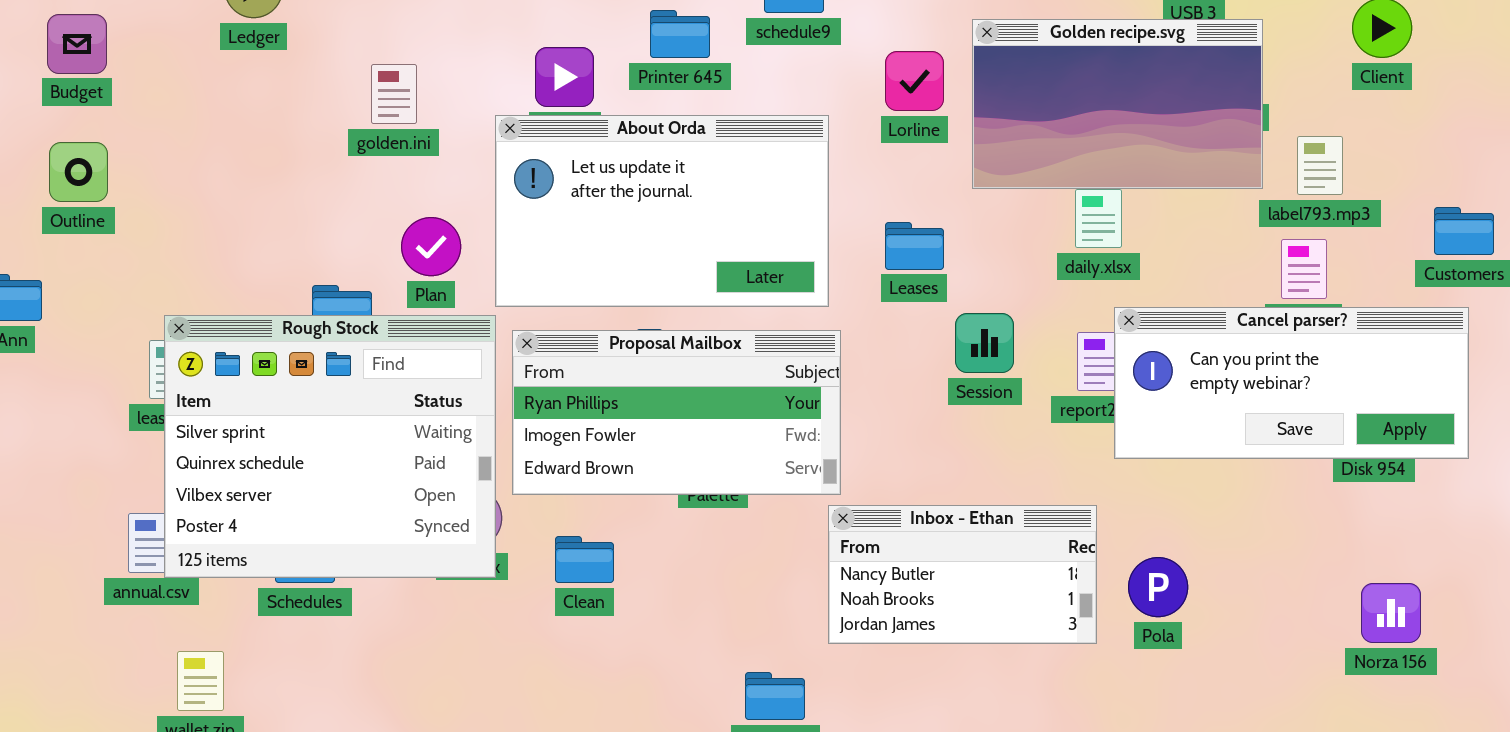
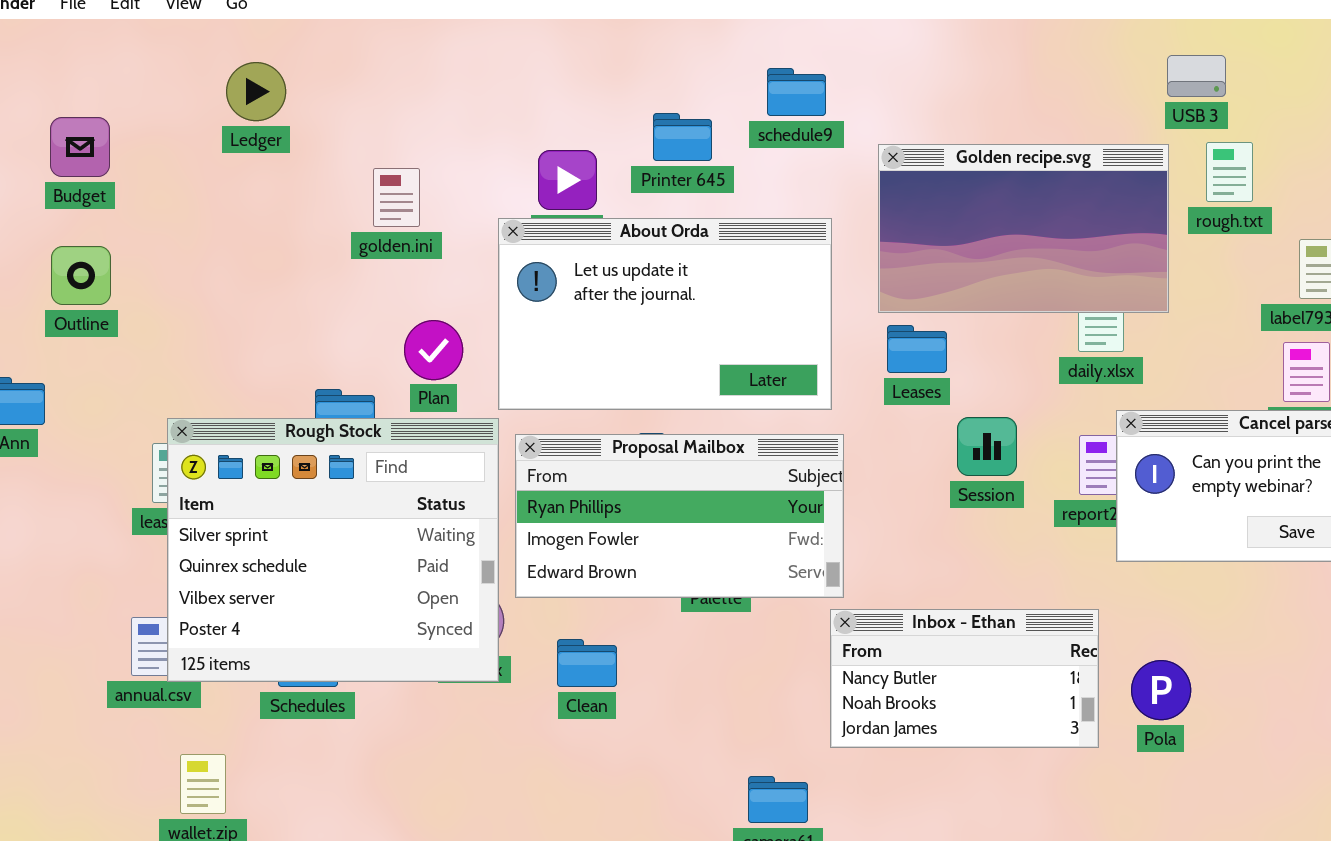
Golden recipe.svg: [972,19,1263,189] -> [878,144,1169,313], moved

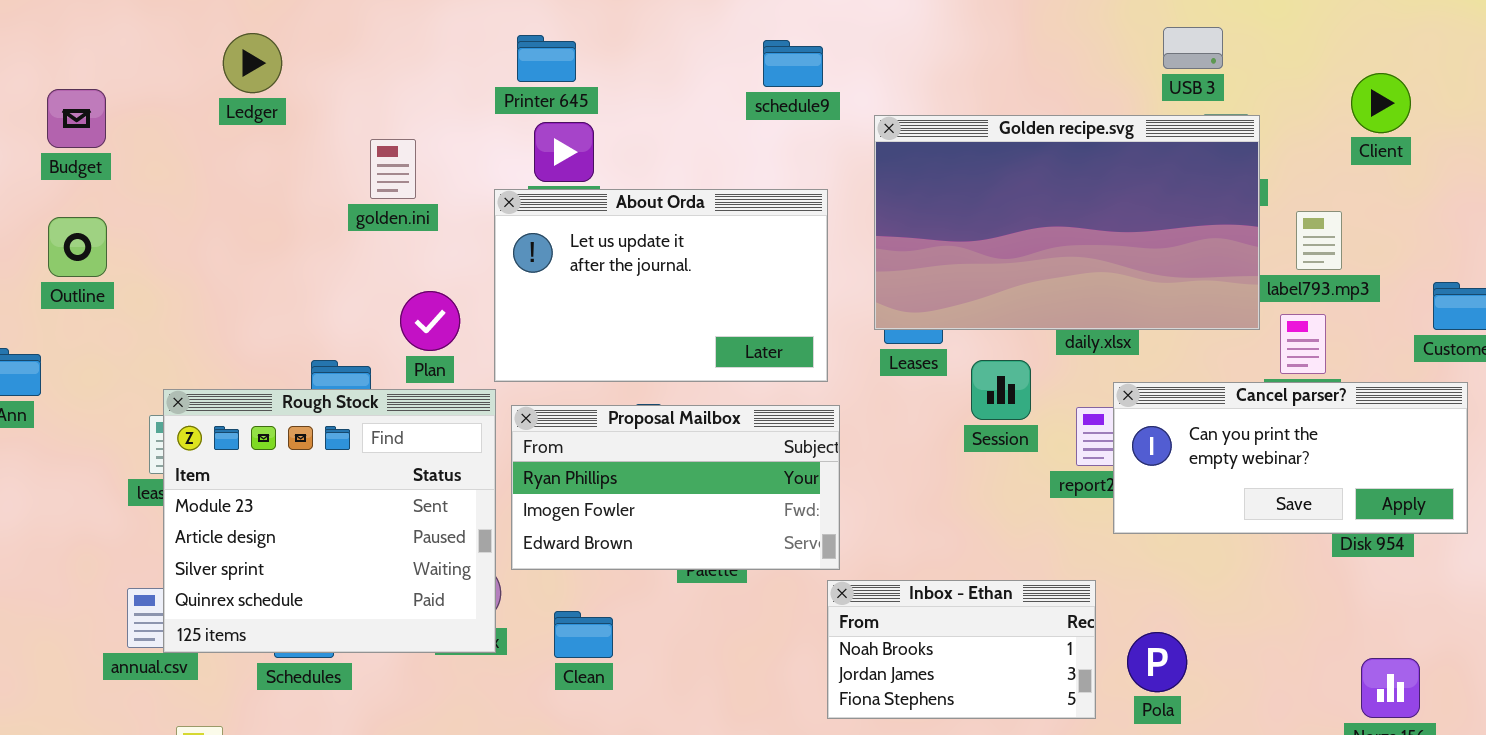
Printer 645: [653,113,712,161] -> [517,35,576,82], moved
Golden recipe.svg: [878,144,1169,313] -> [874,115,1260,330], resized
Session: [957,417,1017,476] -> [971,360,1031,420], moved
Rough Stock: [167,418,499,682] -> [163,389,496,653], scrolled up 2 rows
Inbox - Ethan: [830,609,1099,748] -> [827,580,1096,719], scrolled down 1 row

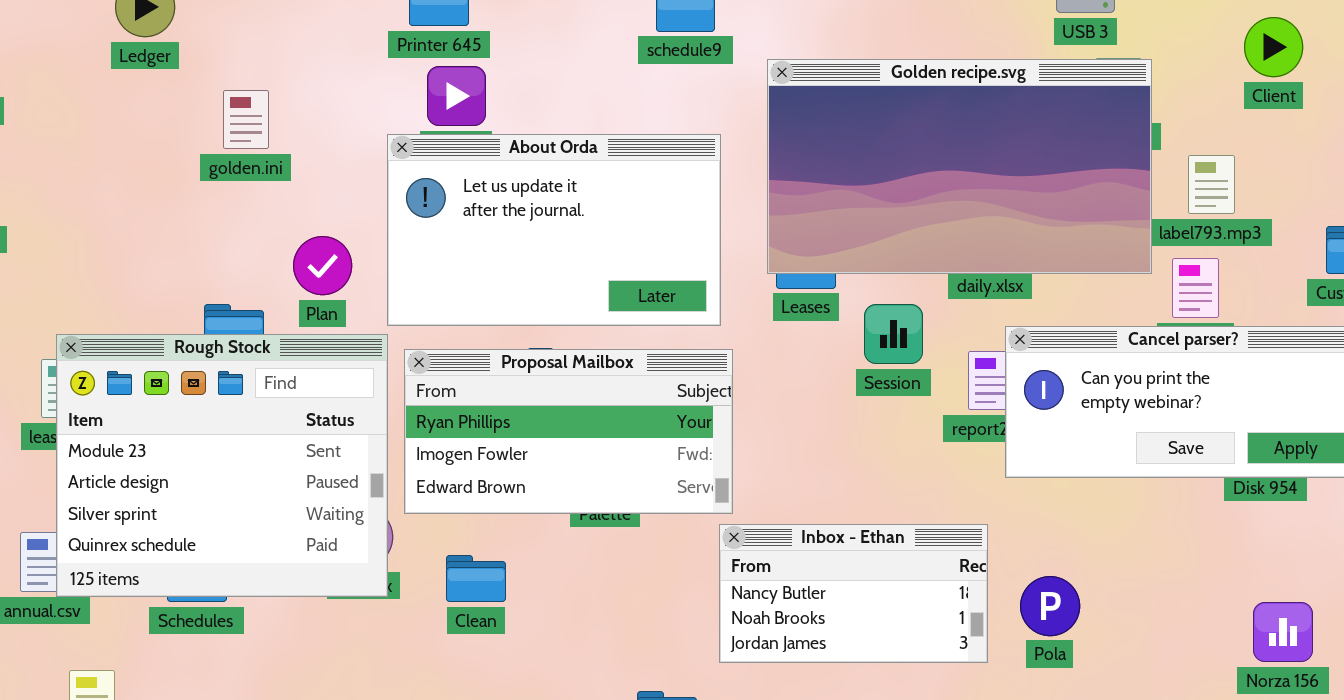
golden.ini: [370,139,416,199] -> [223,90,269,149], moved
Inbox - Ethan: [827,580,1096,719] -> [719,524,988,663], scrolled up 1 row

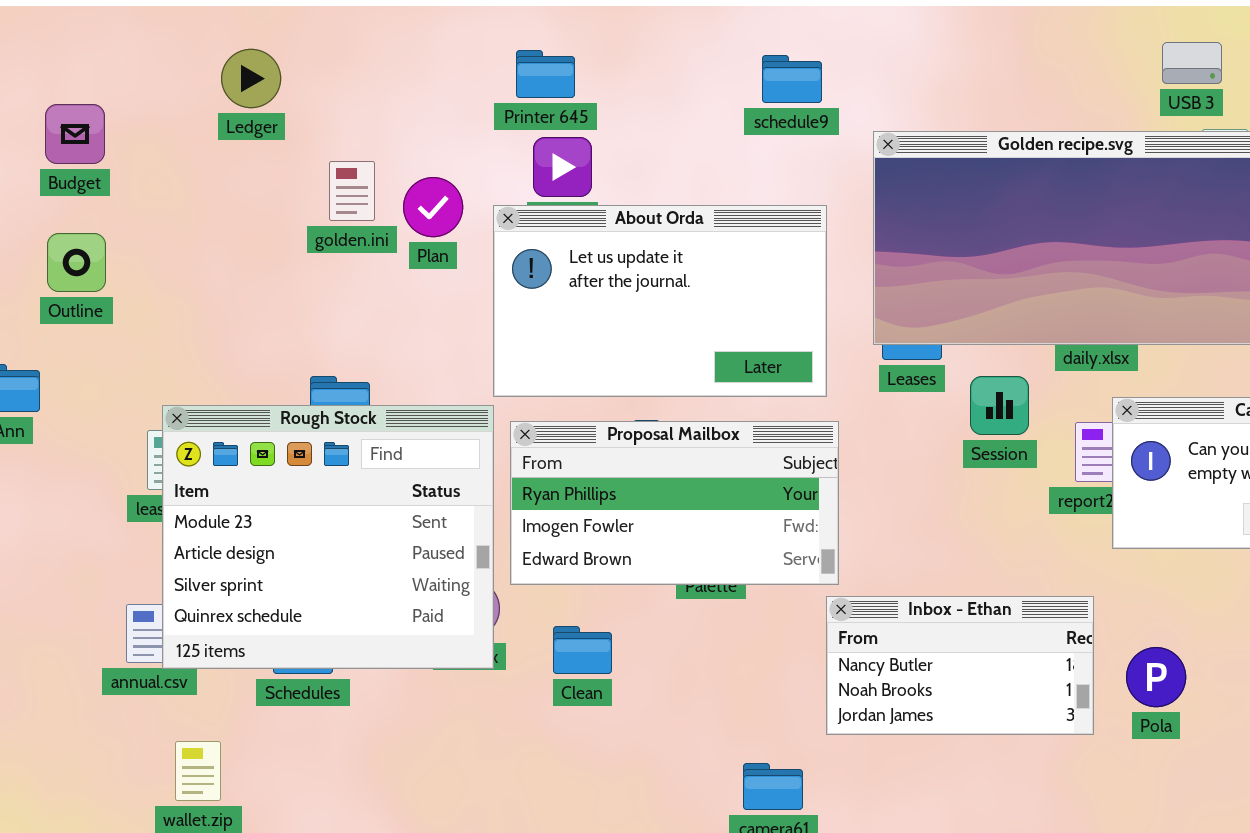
Plan: [293,236,352,295] -> [403,177,463,237], moved

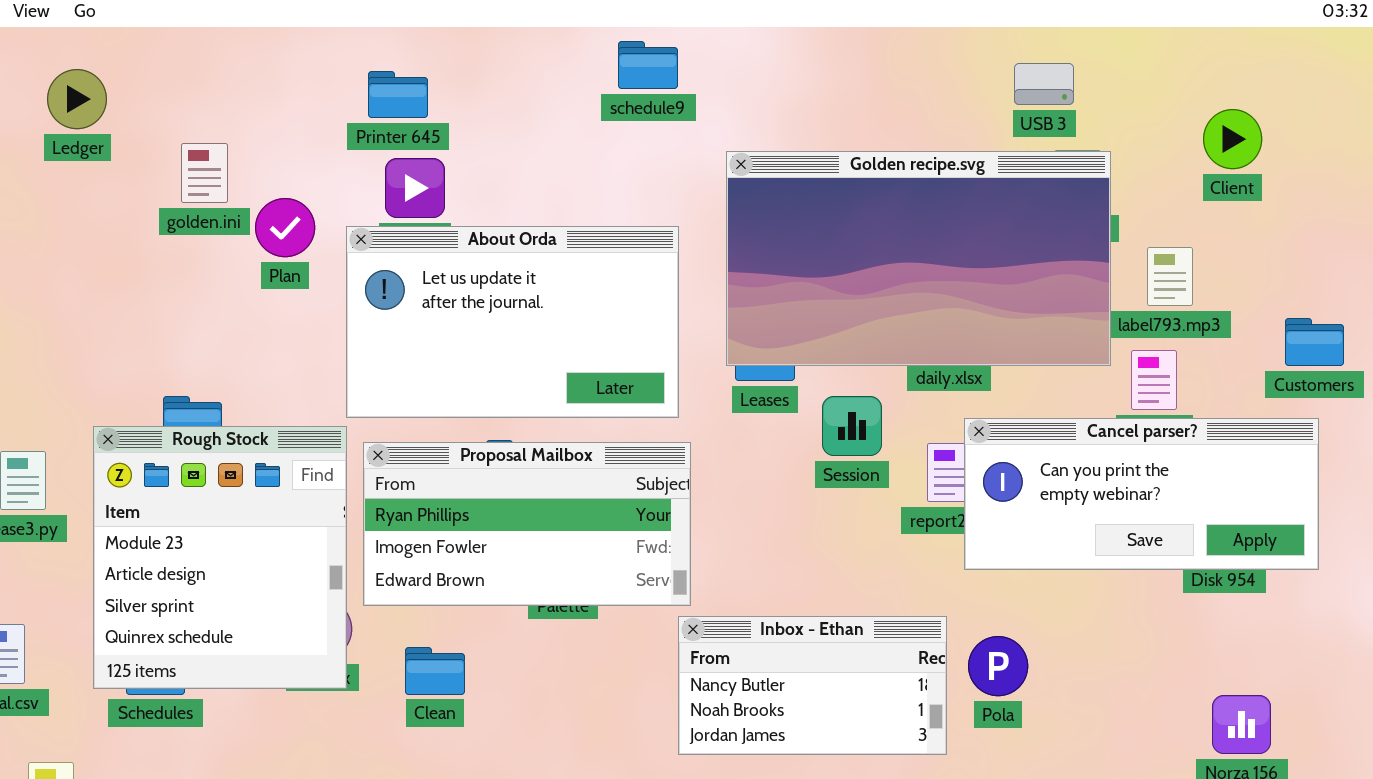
Ledger: [221,49,281,108] -> [47,69,107,129], moved
schedule9: [762,55,822,103] -> [618,41,678,89], moved
golden.ini: [329,161,375,221] -> [181,143,228,203], moved
Rough Stock: [162,405,494,669] -> [93,426,347,689], resized
Pola: [1126,647,1186,707] -> [968,636,1028,696], moved

